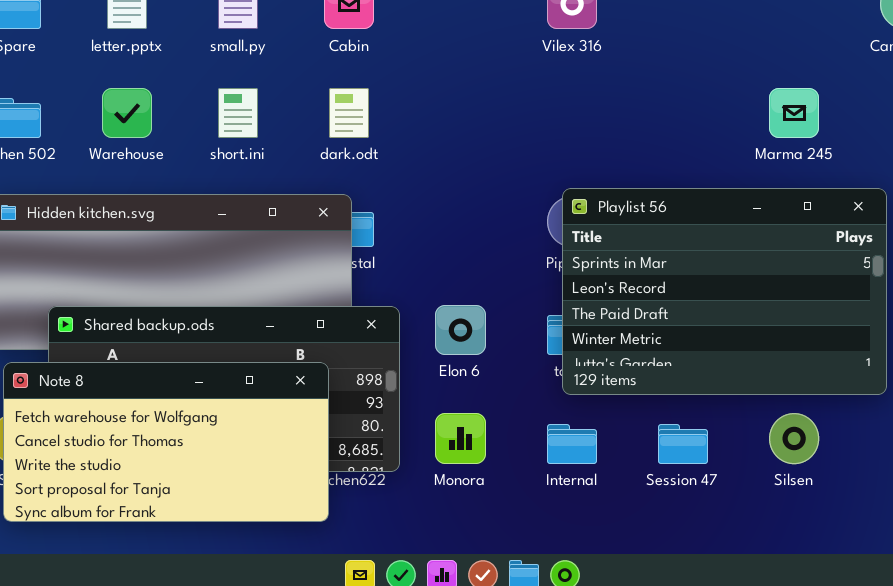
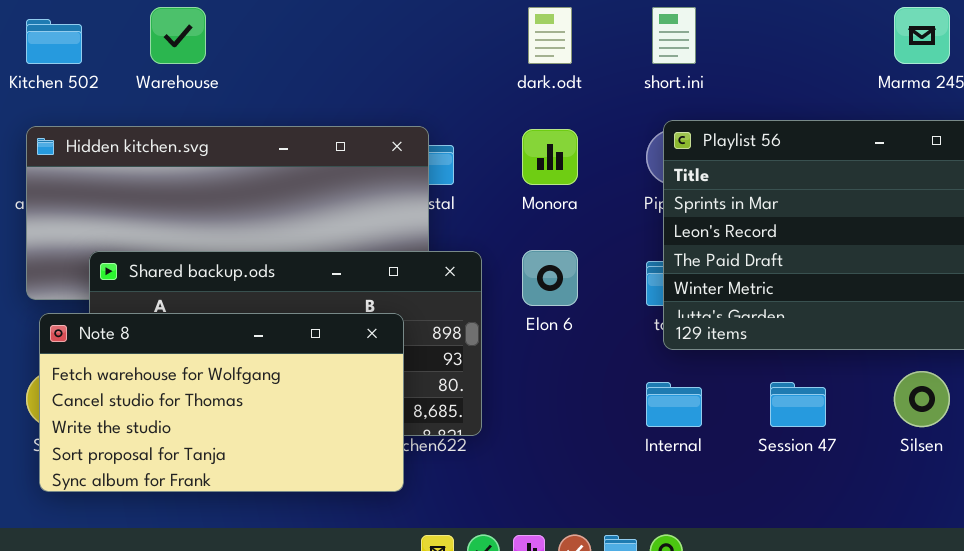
short.ini: [218,88,258,138] -> [652,7,696,64], moved
dark.odt: [329,88,369,138] -> [528,7,572,64], moved
Monora: [435,413,486,464] -> [522,129,578,185], moved

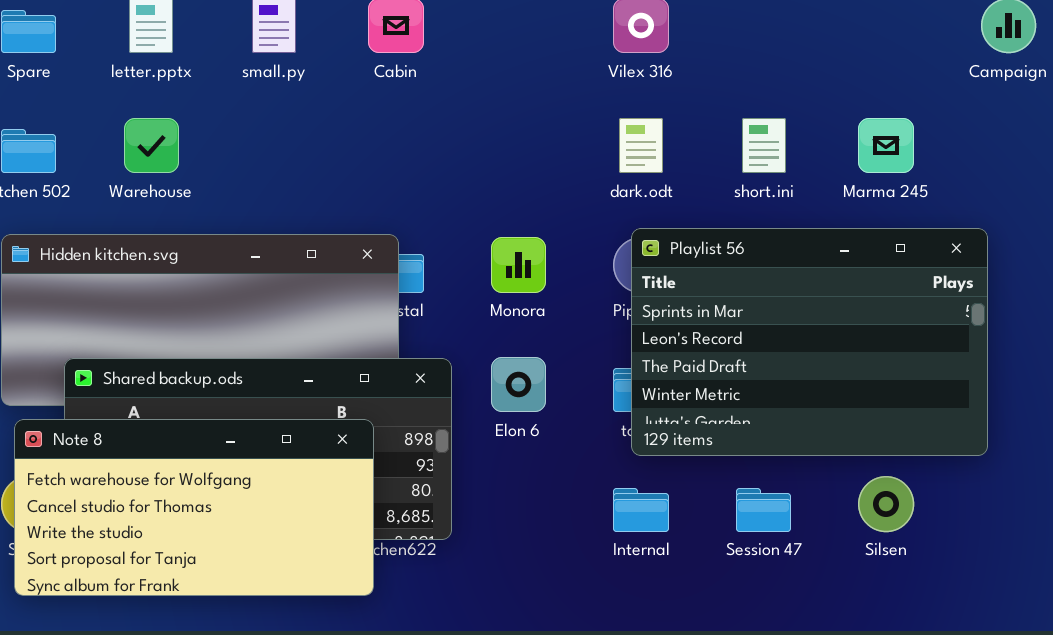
dark.odt: [528,7,572,64] -> [619,118,663,173], moved
short.ini: [652,7,696,64] -> [742,118,786,173], moved

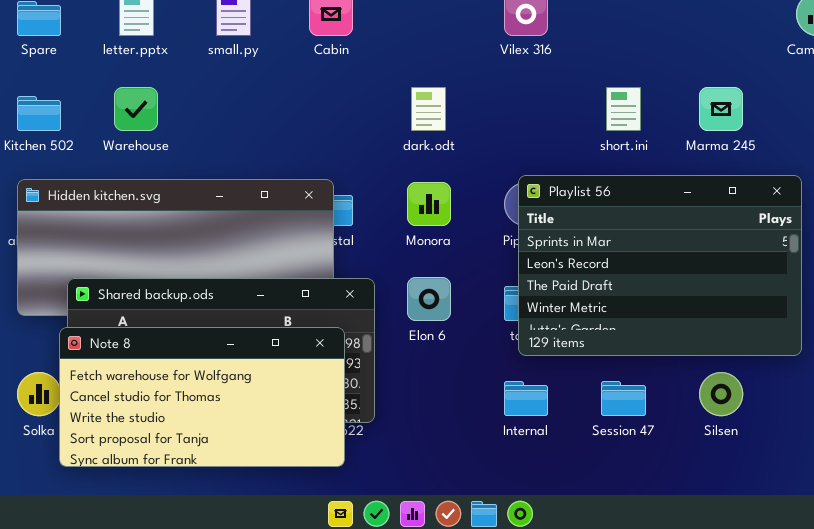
dark.odt: [619,118,663,173] -> [411,87,446,131], moved
Note 8: [14,419,374,596] -> [59,327,345,467], moved

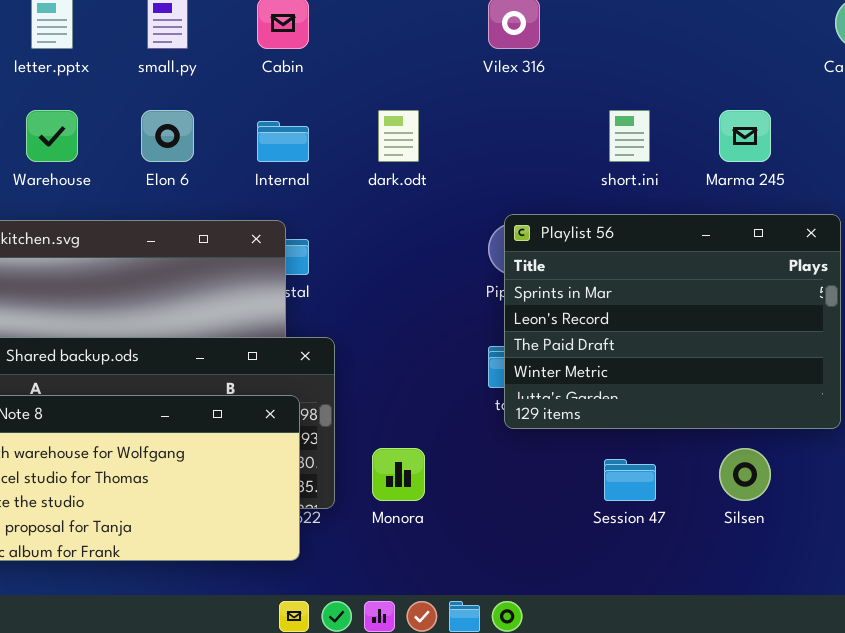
Monora: [407,182,451,226] -> [372,448,425,501], moved
Elon 6: [407,277,451,321] -> [141,110,194,162], moved
Internal: [504,381,548,416] -> [257,121,309,162], moved

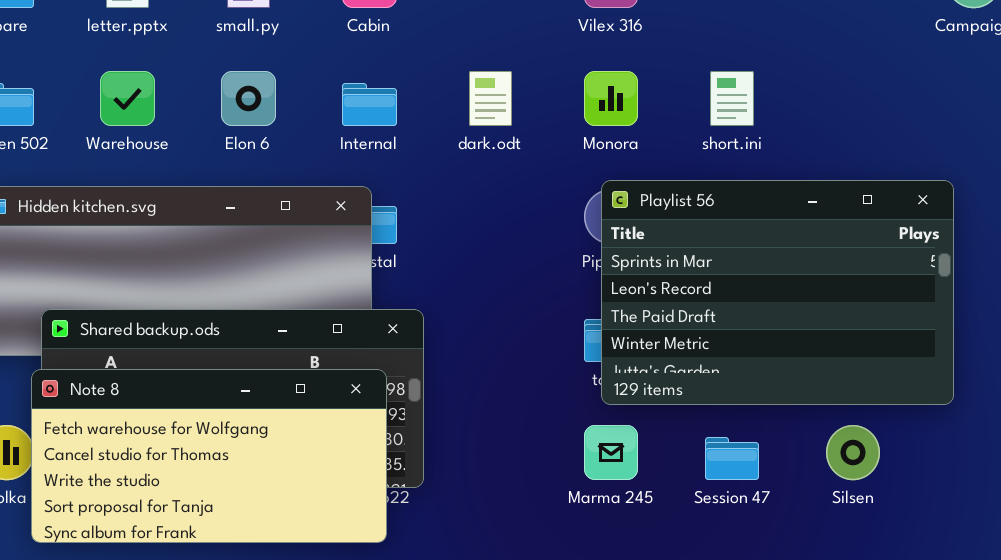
Marma 245: [719,110,771,162] -> [584,425,638,480], moved
Monora: [372,448,425,501] -> [584,71,638,126], moved

